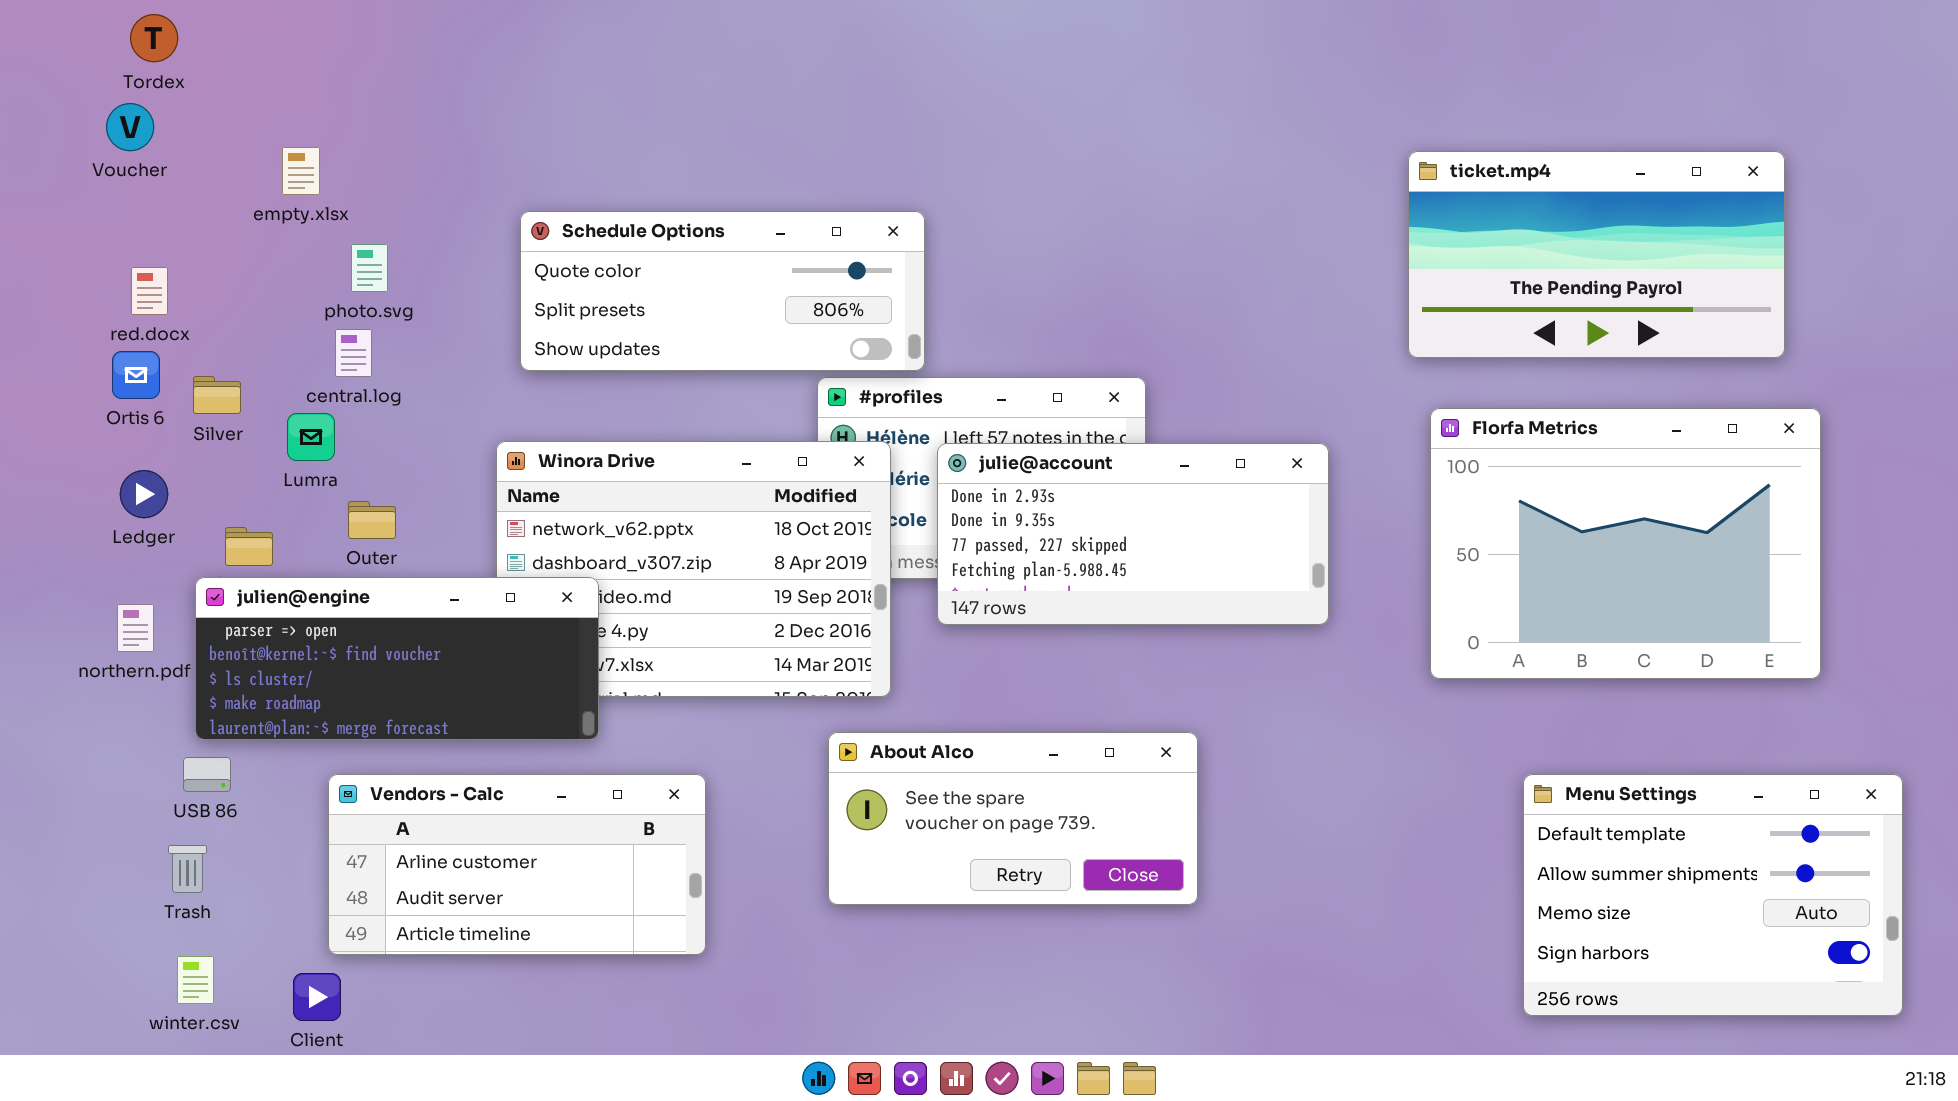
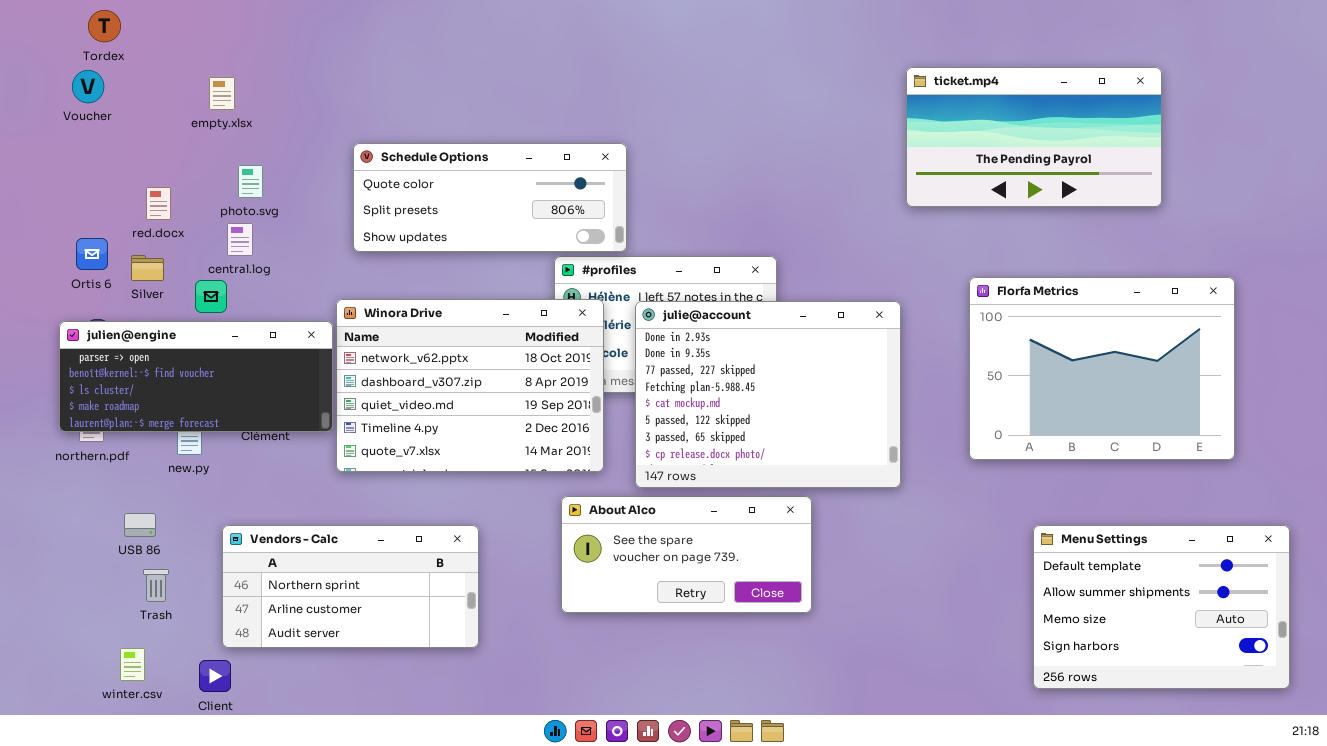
empty.xlsx: [282,147,320,195] -> [209,77,235,110], moved
ticket.mp4: [1408,151,1785,358] -> [906,67,1162,207], moved
red.docx: [131,267,168,315] -> [146,187,171,220], moved
julie@account: [937,443,1329,625] -> [635,301,901,488], resized
julien@engine: [195,577,599,740] -> [59,321,333,432], moved
Vendors - Calc: [328,774,706,955] -> [222,525,479,648], scrolled up 1 row
Trash: [168,845,207,893] -> [143,569,169,602], moved

